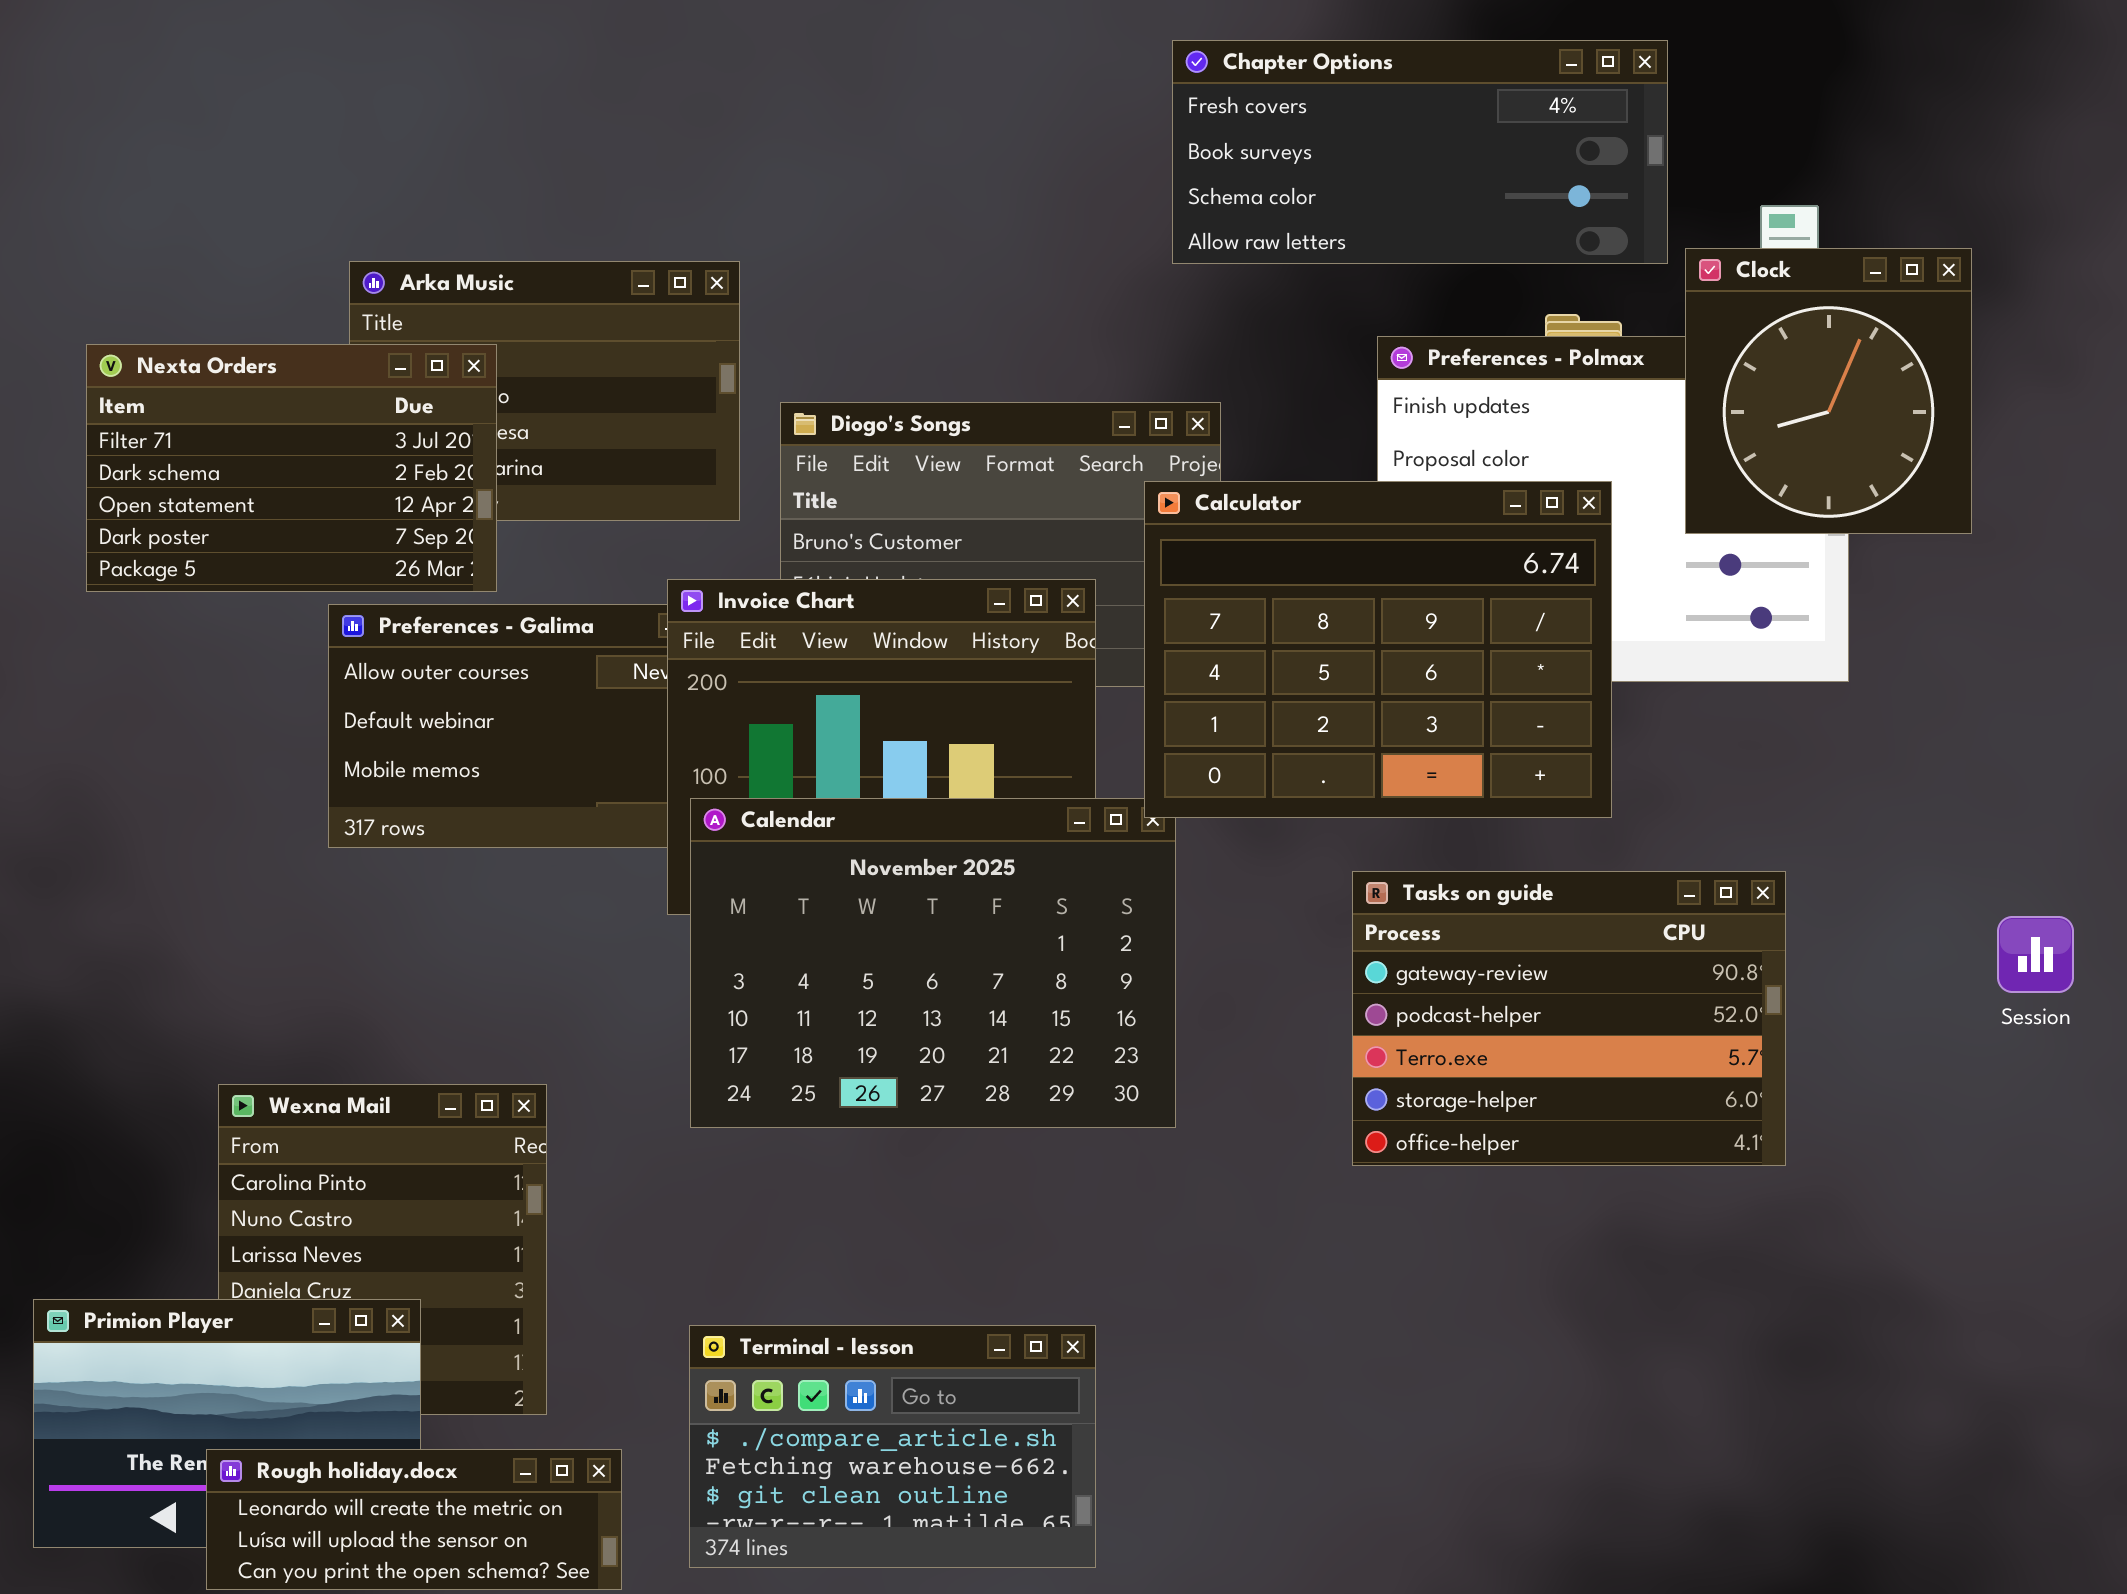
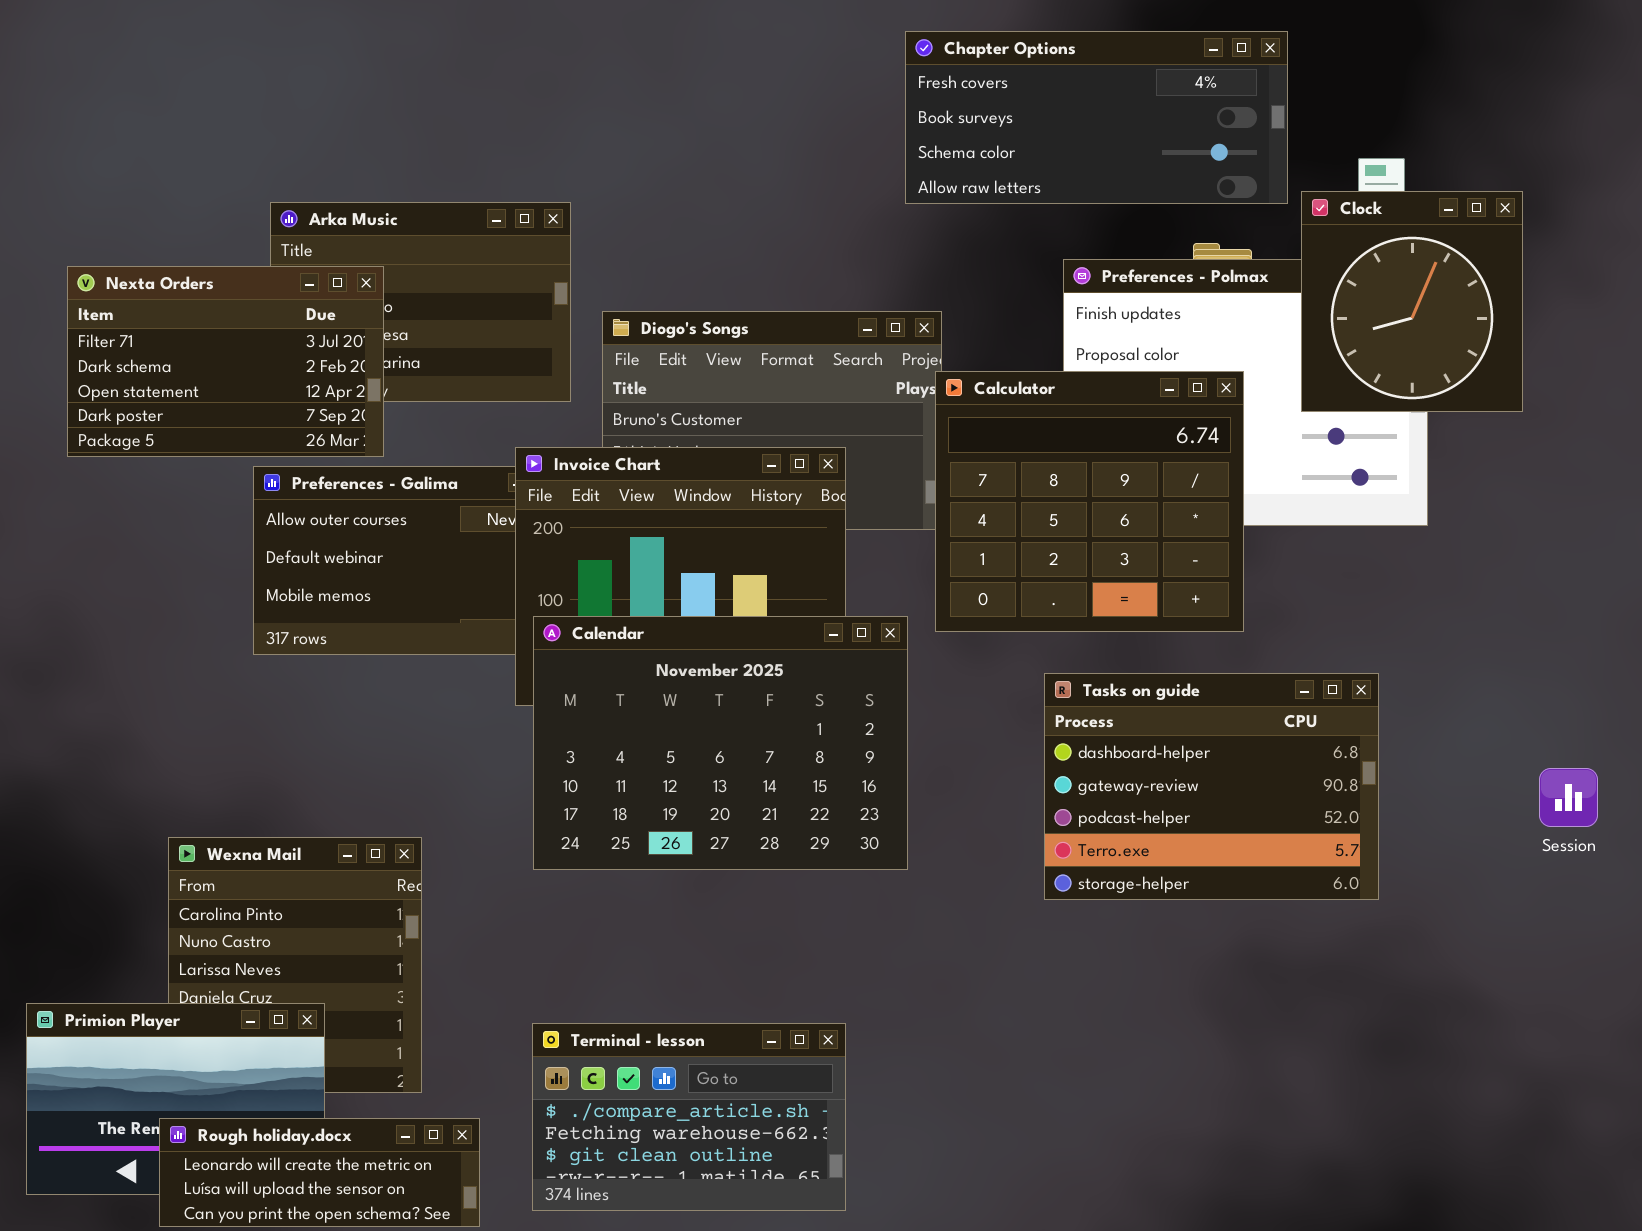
Calculator: [1144,481,1612,818] -> [935,371,1244,632], resized
Tasks on guide: [1352,871,1786,1166] -> [1044,673,1379,900], scrolled up 1 row
Session: [1997,916,2074,993] -> [1539,768,1598,827], moved

